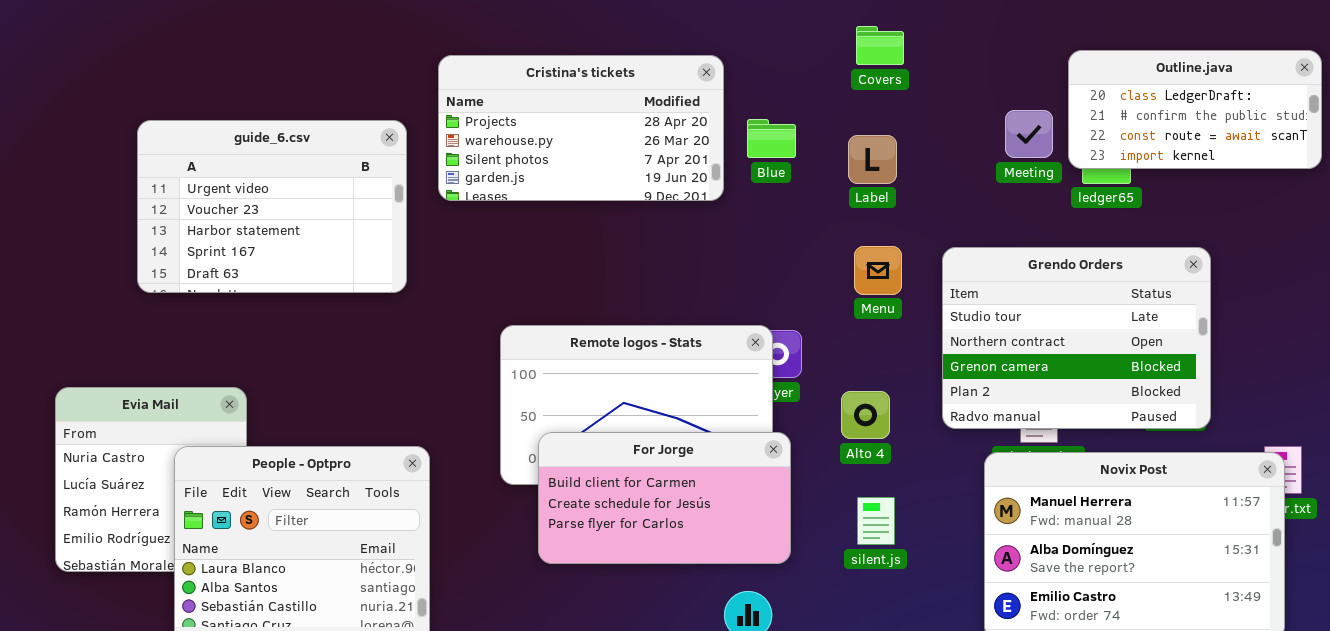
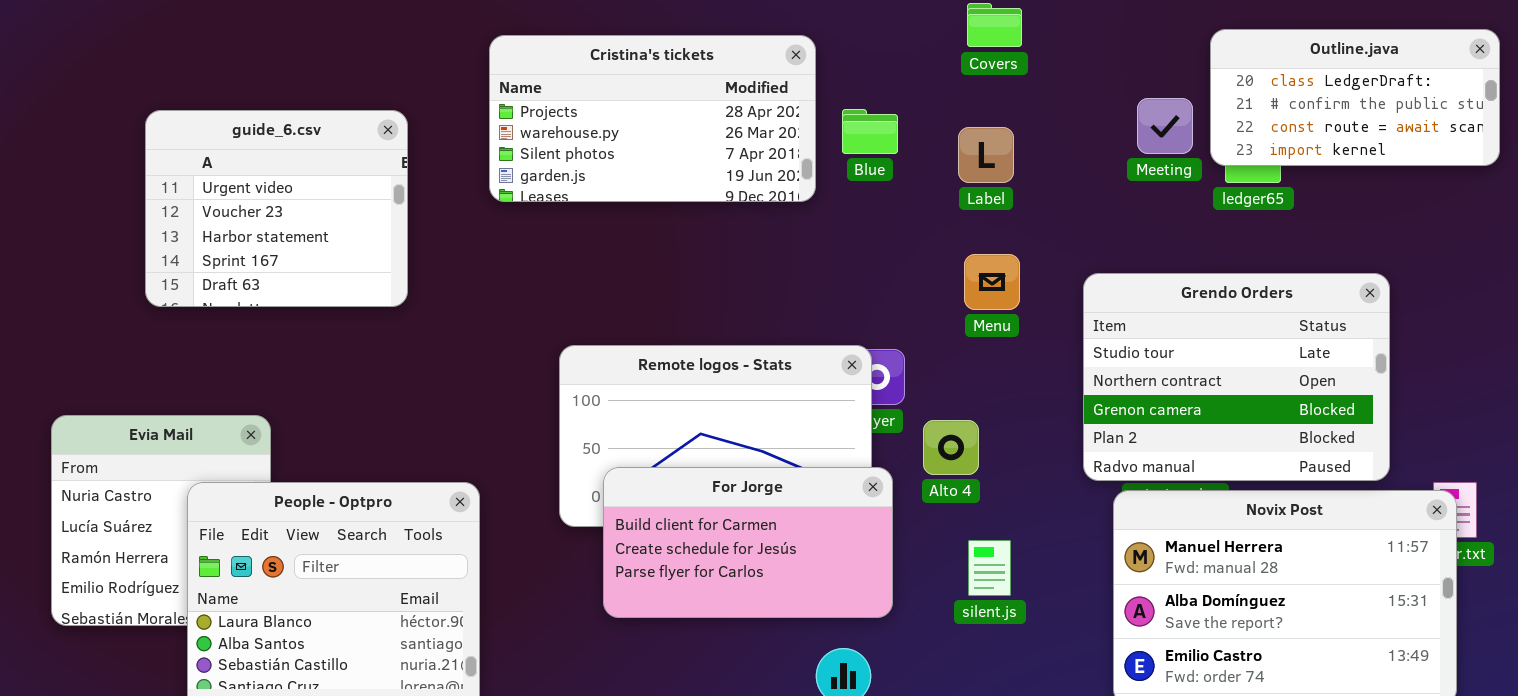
guide_6.csv: [137,120,407,293] -> [145,110,408,307], resized
Grendo Orders: [942,247,1211,429] -> [1083,273,1390,481], moved
Alto 4: [841,391,890,439] -> [923,420,979,475], moved

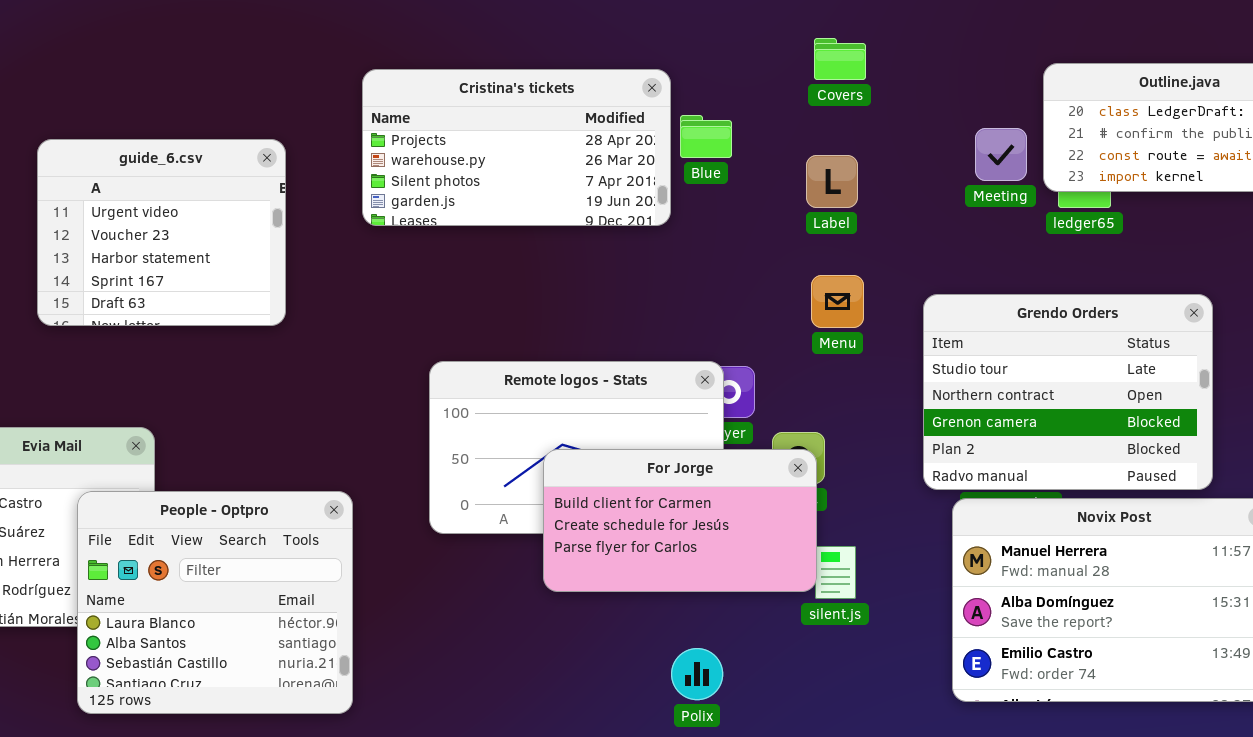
Blue: [842,109,898,154] -> [680,115,732,158], moved
For Jorge: [603,467,893,618] -> [543,449,817,592], moved

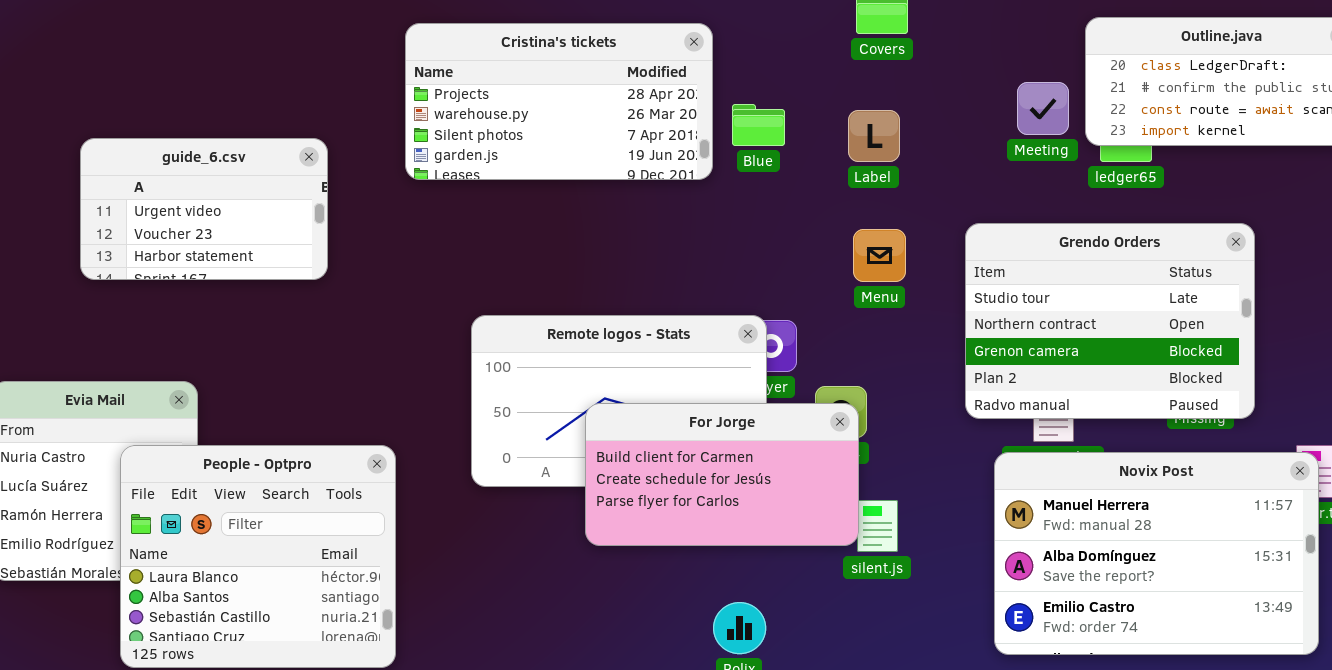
Blue: [680,115,732,158] -> [732,104,785,146], moved
guide_6.csv: [37,139,286,326] -> [80,138,328,280], resized
Grendo Orders: [923,294,1213,490] -> [965,223,1255,419], moved

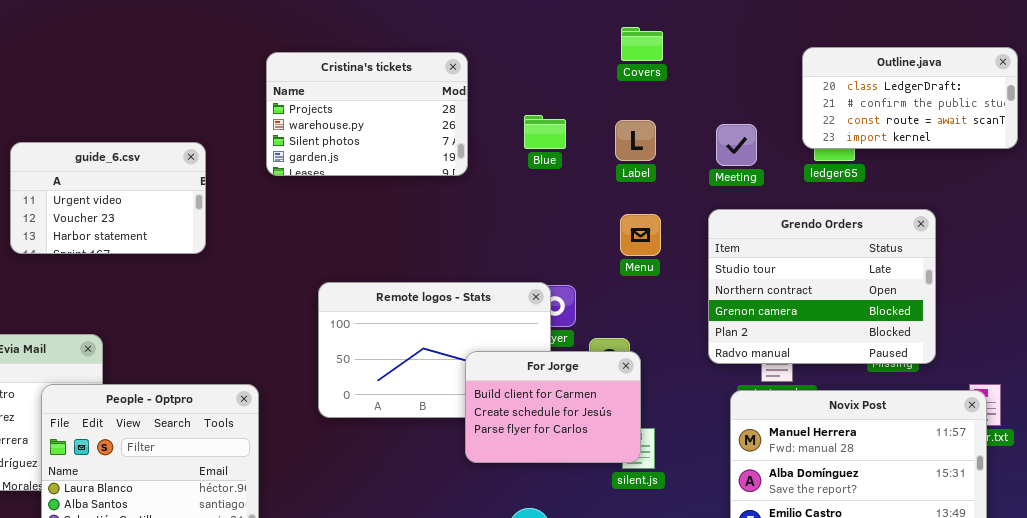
Cristina's tickets: [405,23,713,180] -> [266,52,468,176], resized
Meeting: [1017,82,1069,135] -> [716,124,757,166], moved
For Jorge: [585,403,859,546] -> [465,351,641,463], moved, resized

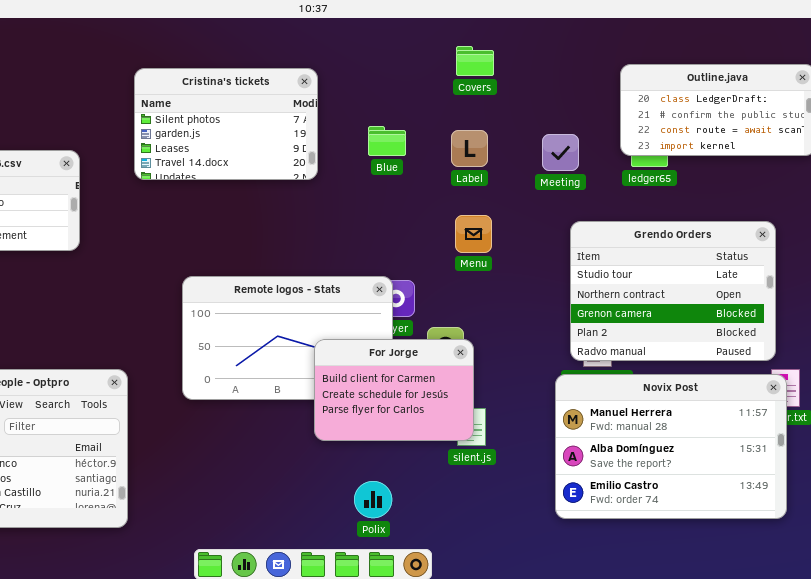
Cristina's tickets: [266,52,468,176] -> [134,68,318,180], scrolled down 2 rows
Grendo Orders: [708,209,936,364] -> [570,221,776,361], moved

